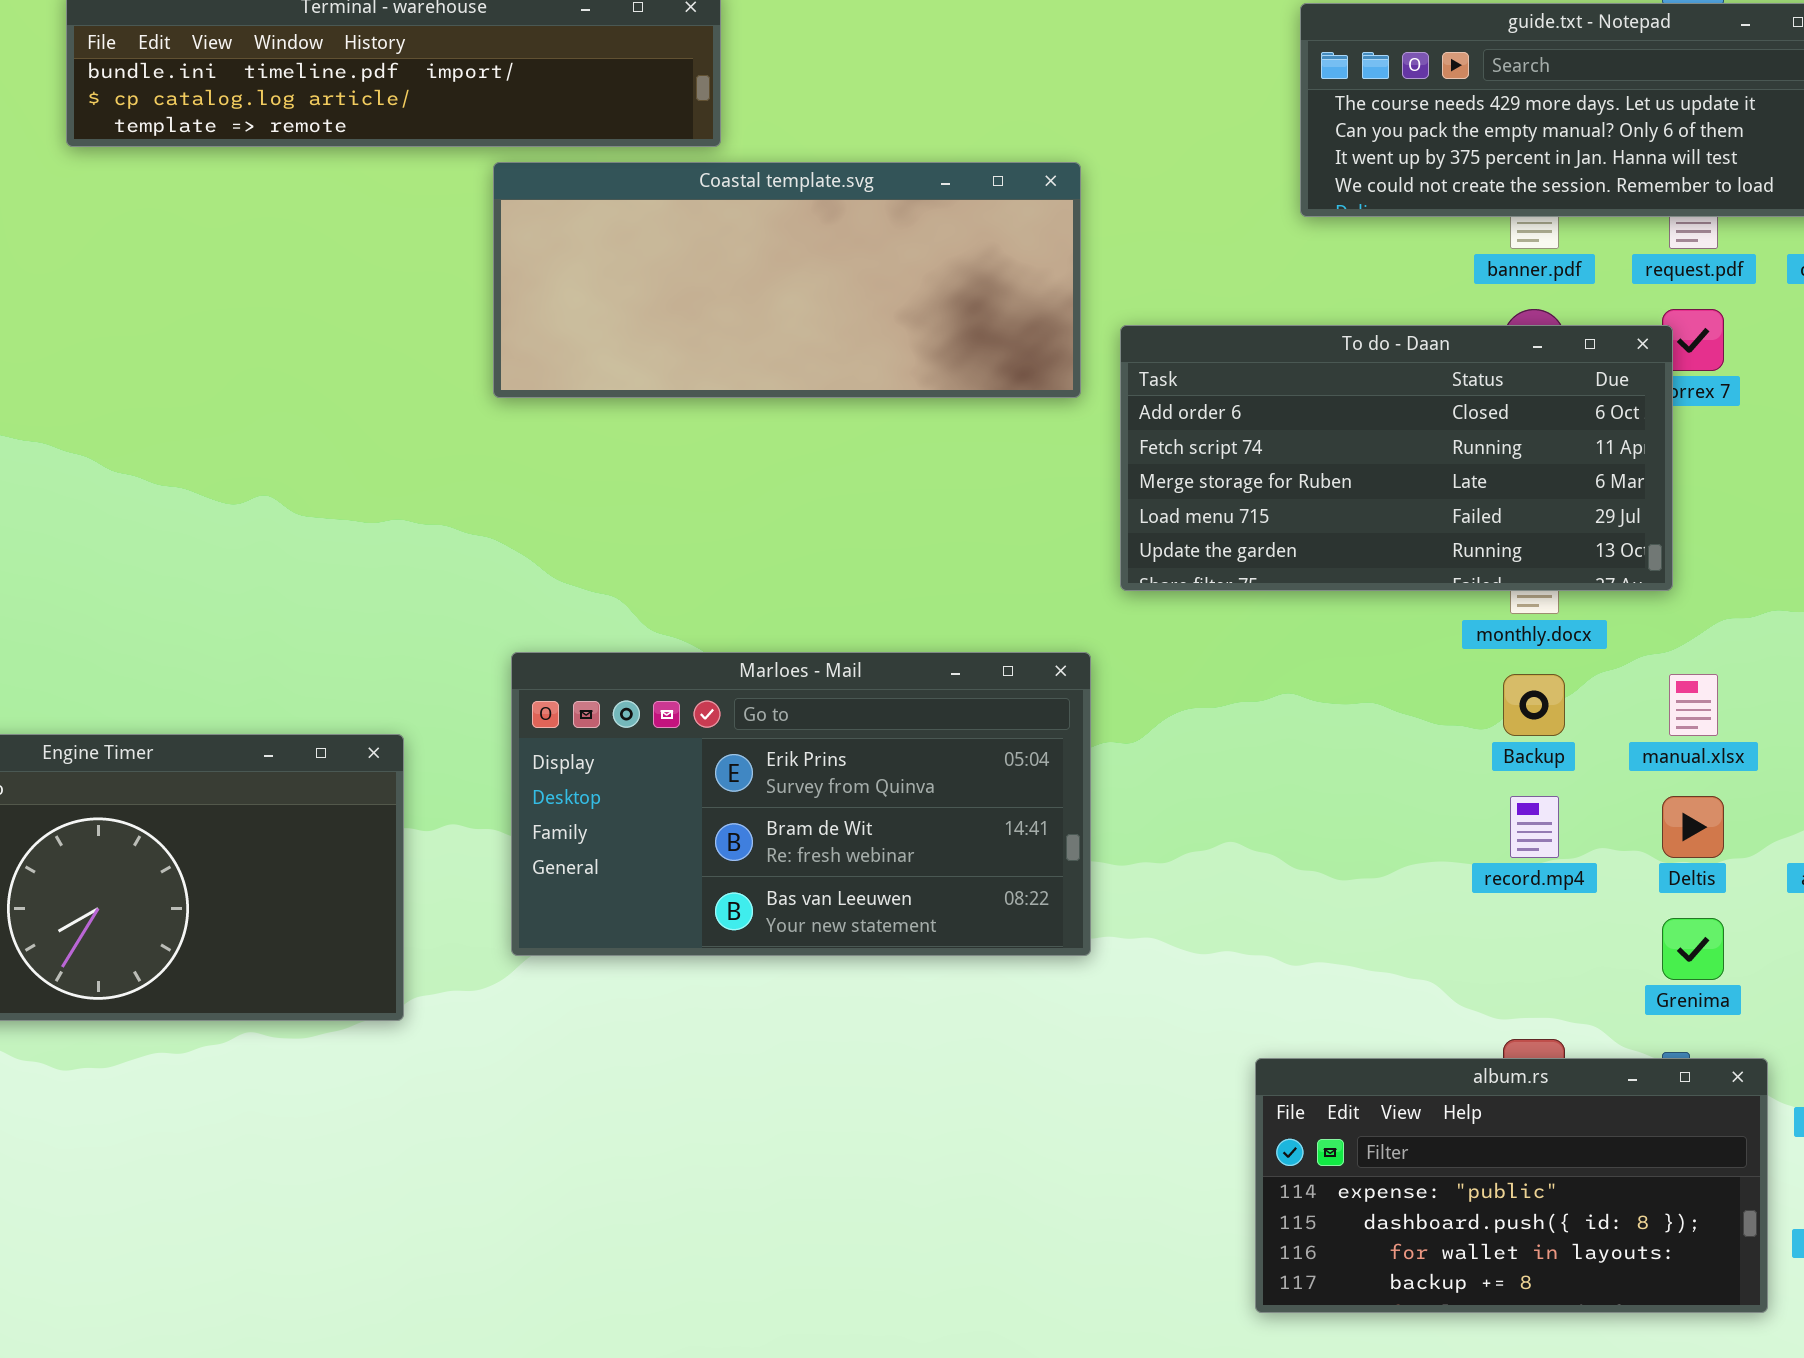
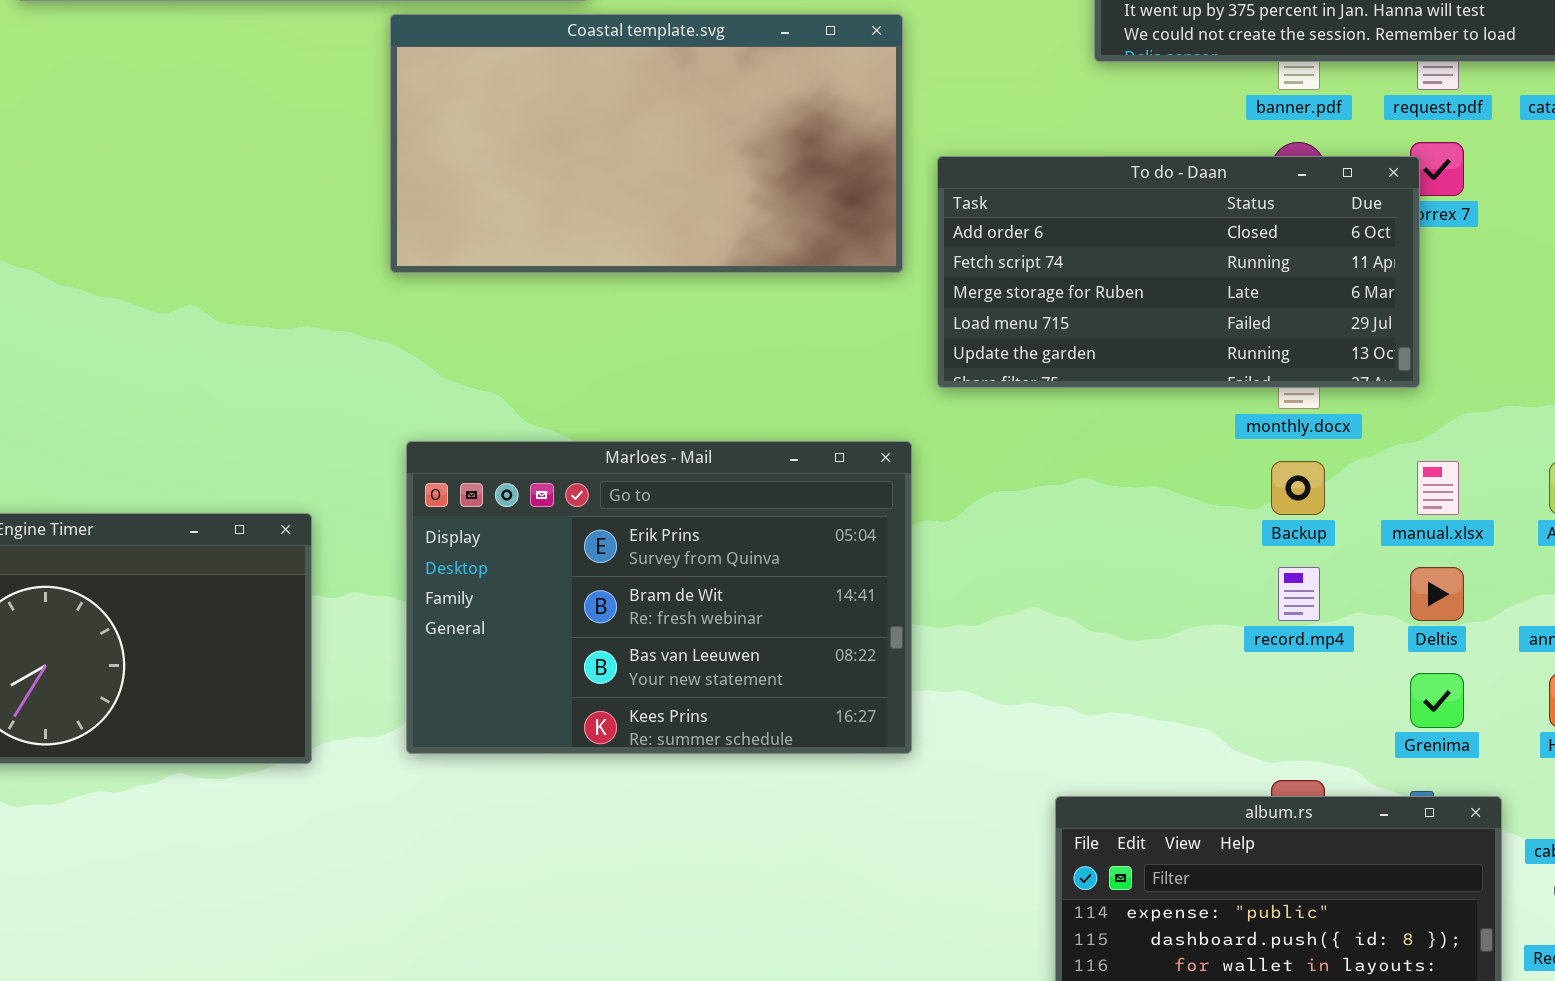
Coastal template.svg: [493,162,1081,398] -> [390,14,903,273], resized
Marloes - Mail: [511,652,1091,956] -> [406,441,912,754], resized

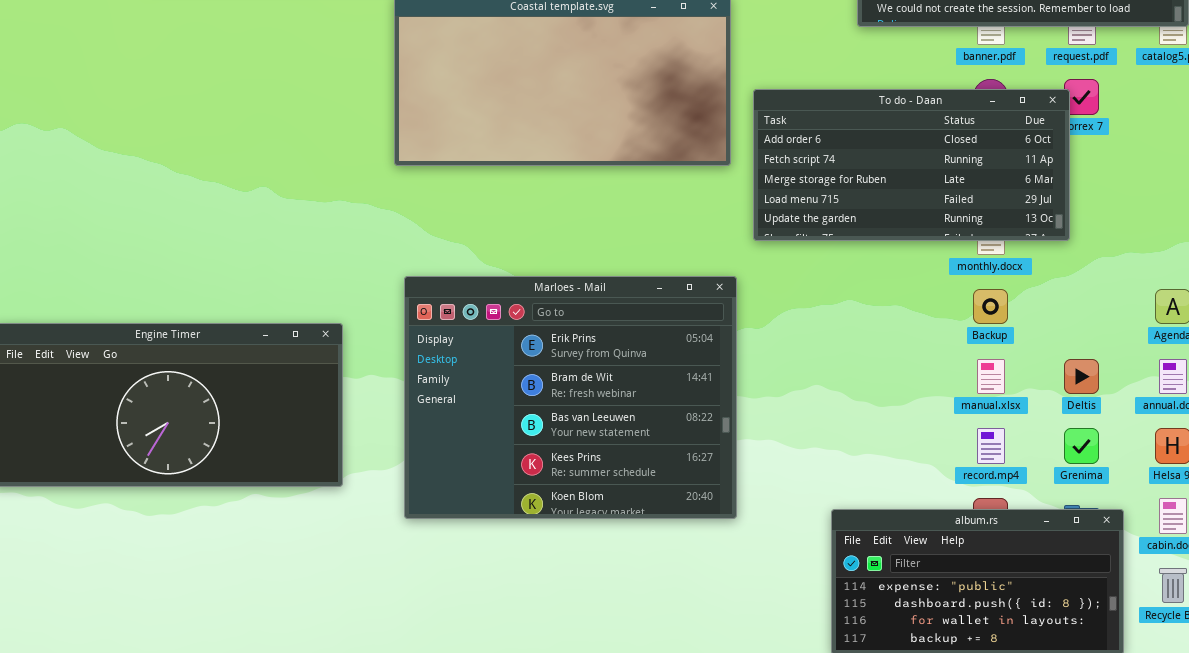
Marloes - Mail: [406,441,912,754] -> [404,276,737,519], resized
manual.xlsx: [1417,461,1459,515] -> [977,359,1005,394], moved
record.mp4: [1278,567,1320,621] -> [977,428,1005,464], moved

